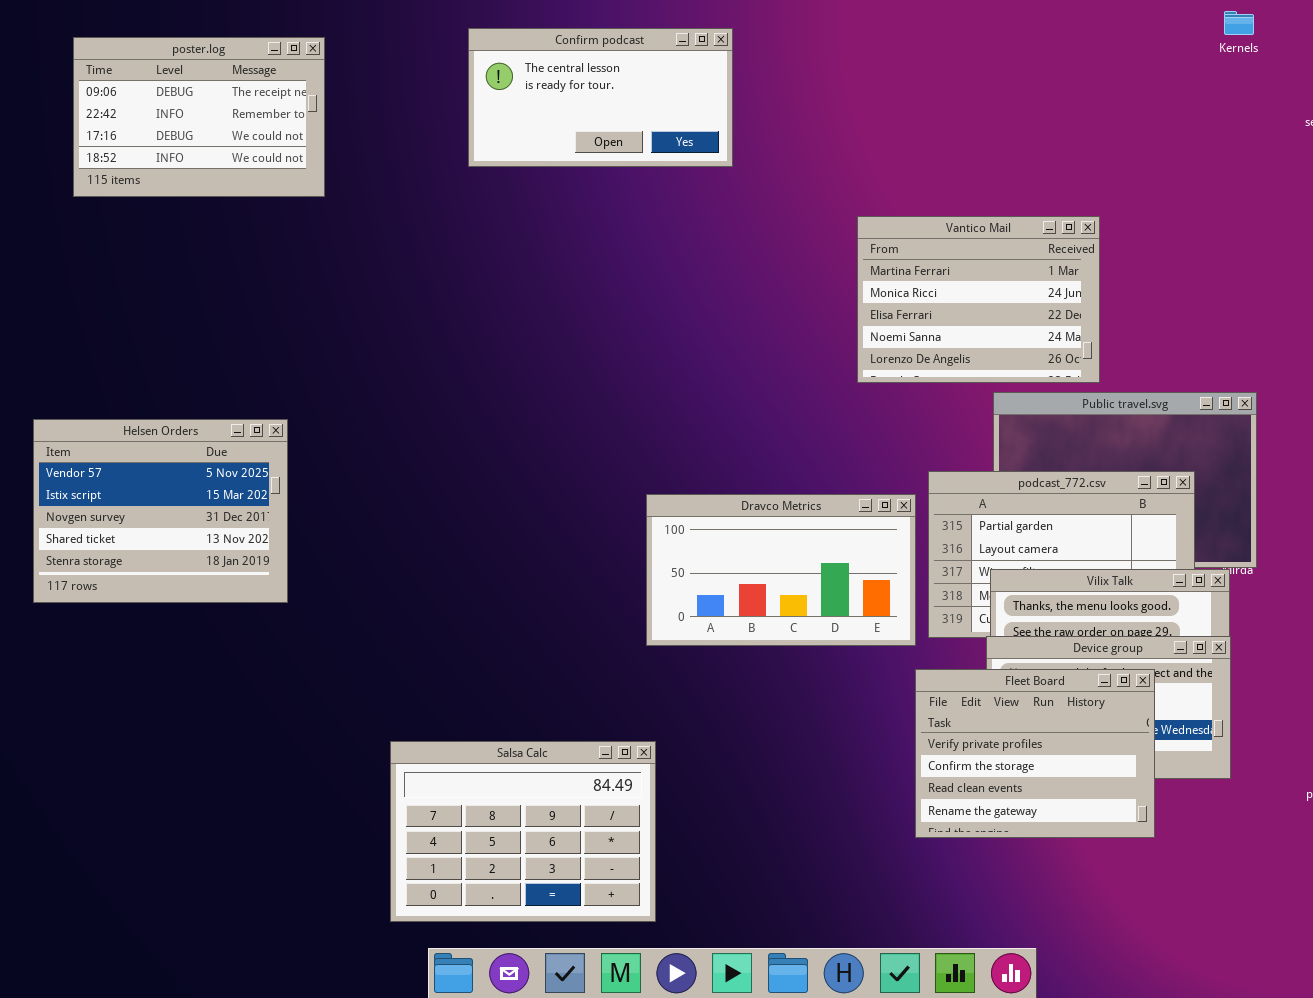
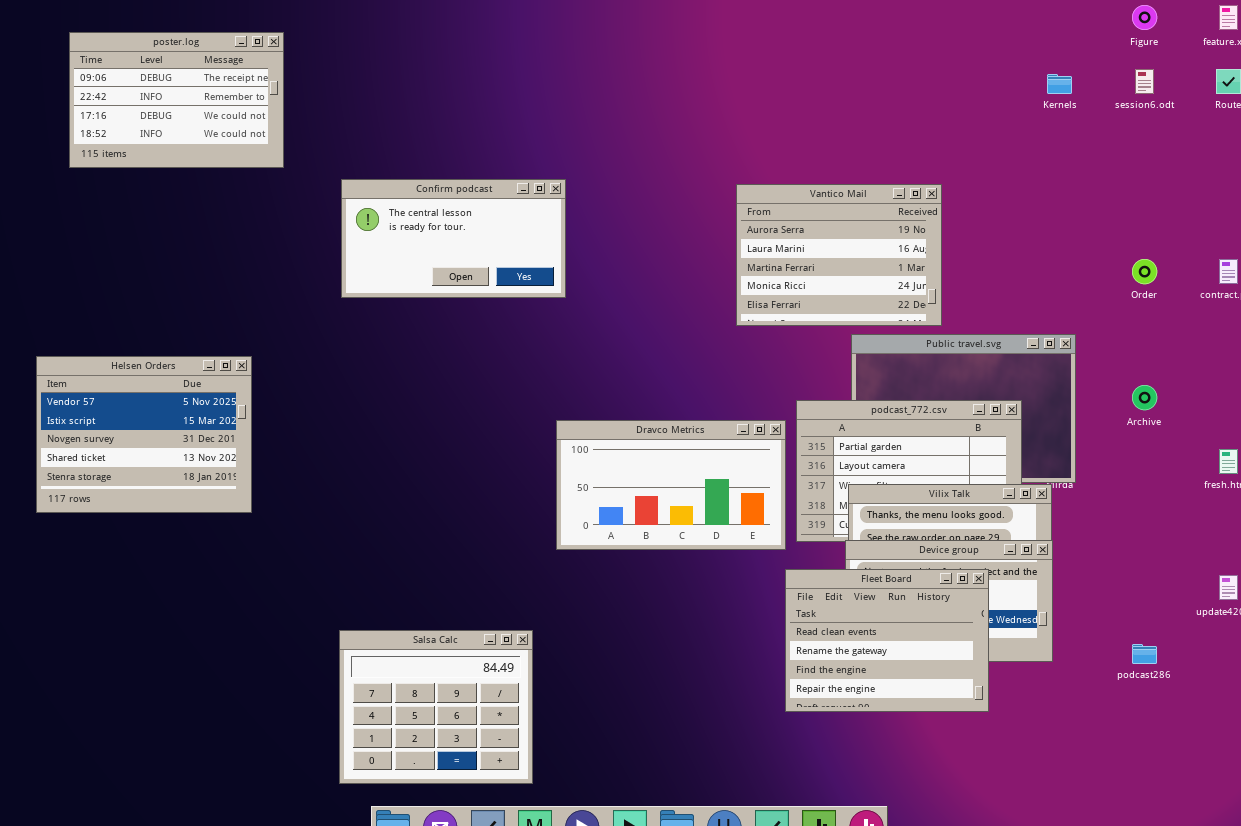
Kernels: [1224,11,1254,35] -> [1047,74,1072,94], moved
Confirm podcast: [468,28,733,167] -> [341,179,566,298], moved
Vantico Mail: [857,216,1100,383] -> [736,184,942,326], scrolled up 2 rows
Fleet Board: [915,669,1155,838] -> [785,569,989,712], scrolled down 2 rows
Salsa Calc: [390,741,656,922] -> [339,630,533,784], resized

